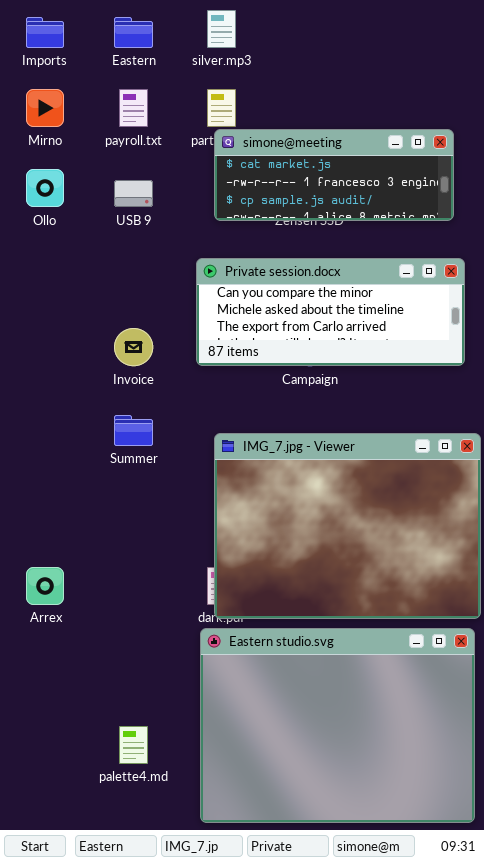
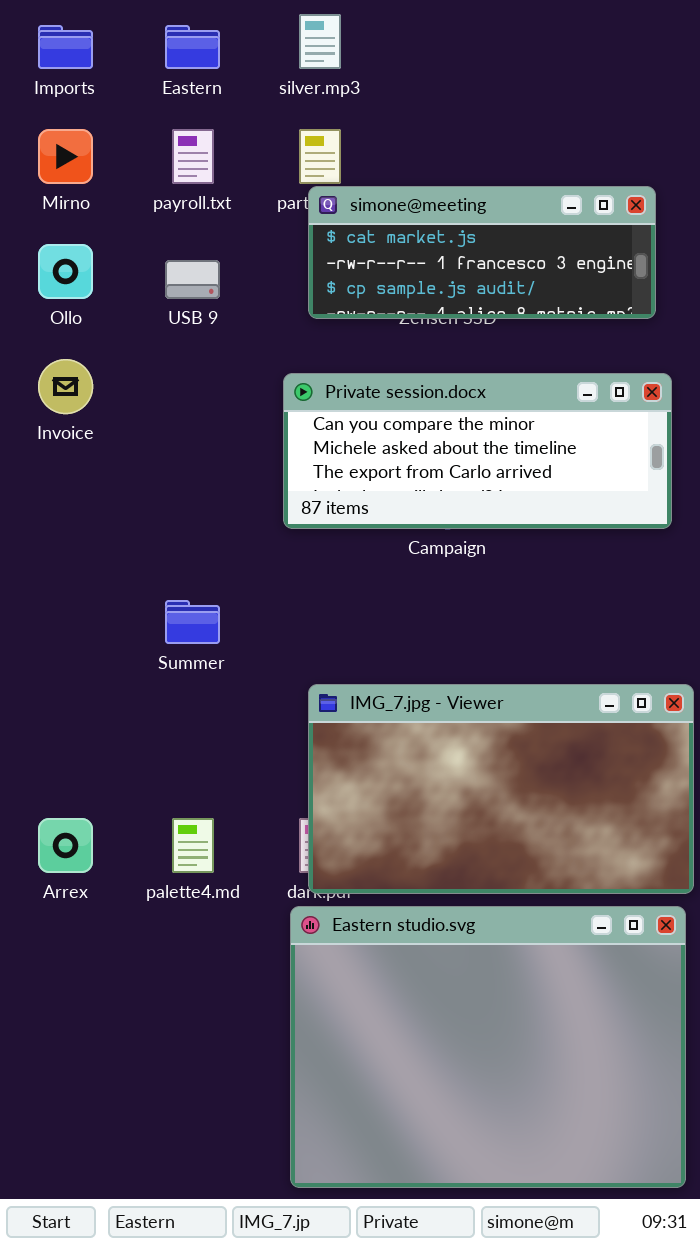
Invoice: [114,328,153,366] -> [38,359,93,414], moved
IMG_7.jpg - Viewer: [214,433,481,619] -> [308,684,694,894], resized
palette4.md: [119,726,148,764] -> [172,818,214,873], moved

